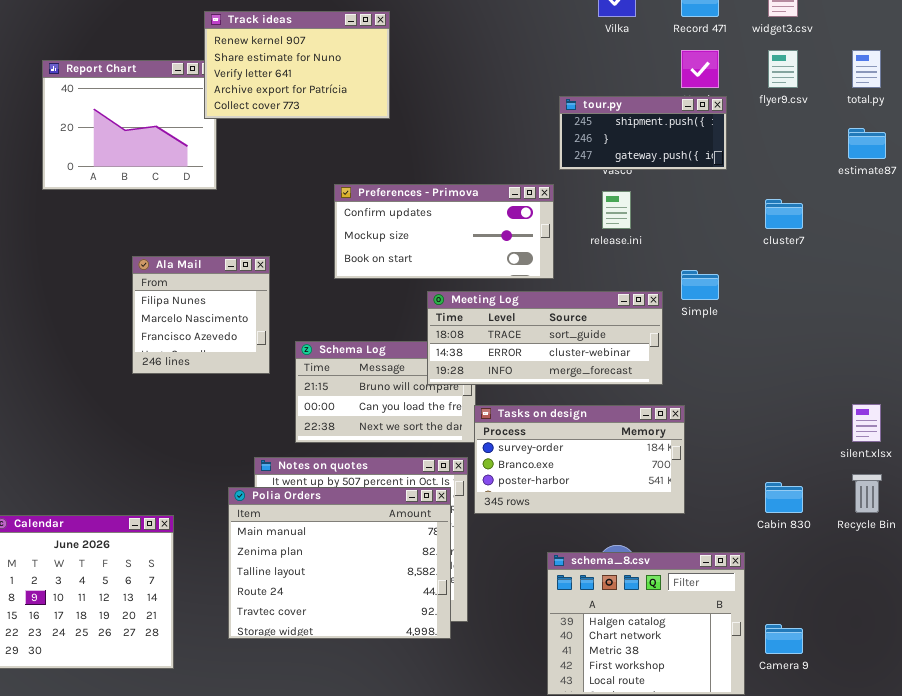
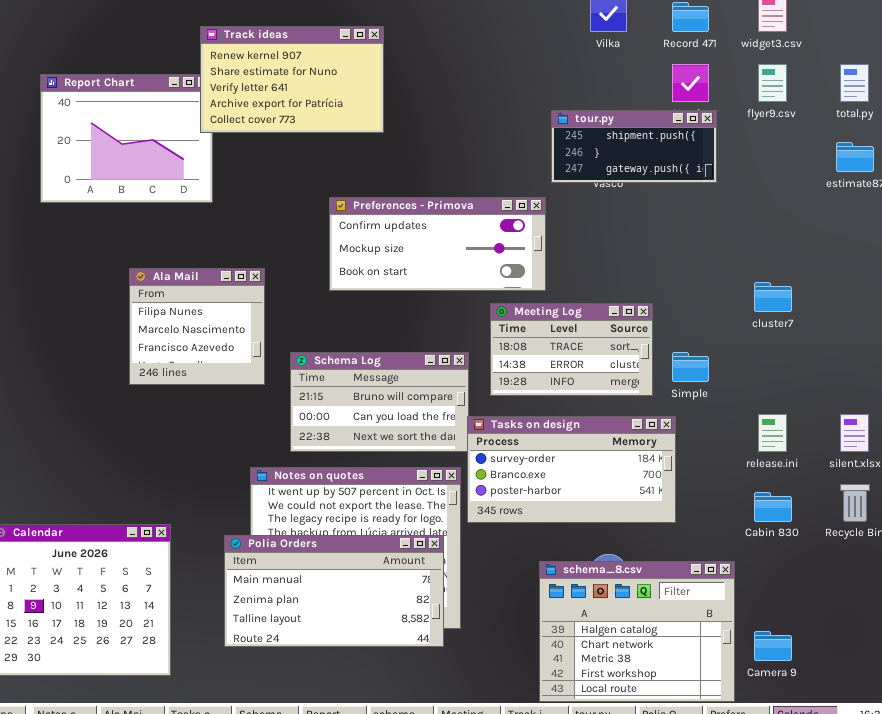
release.ini: [602,191,631,229] -> [758,414,787,452], moved
cluster7: [765,199,803,229] -> [754,282,792,312], moved
Simple: [681,270,719,300] -> [672,352,709,382], moved
Meeting Log: [427,291,663,385] -> [490,303,653,396], resized
Polia Orders: [228,487,451,639] -> [224,535,444,647], resized

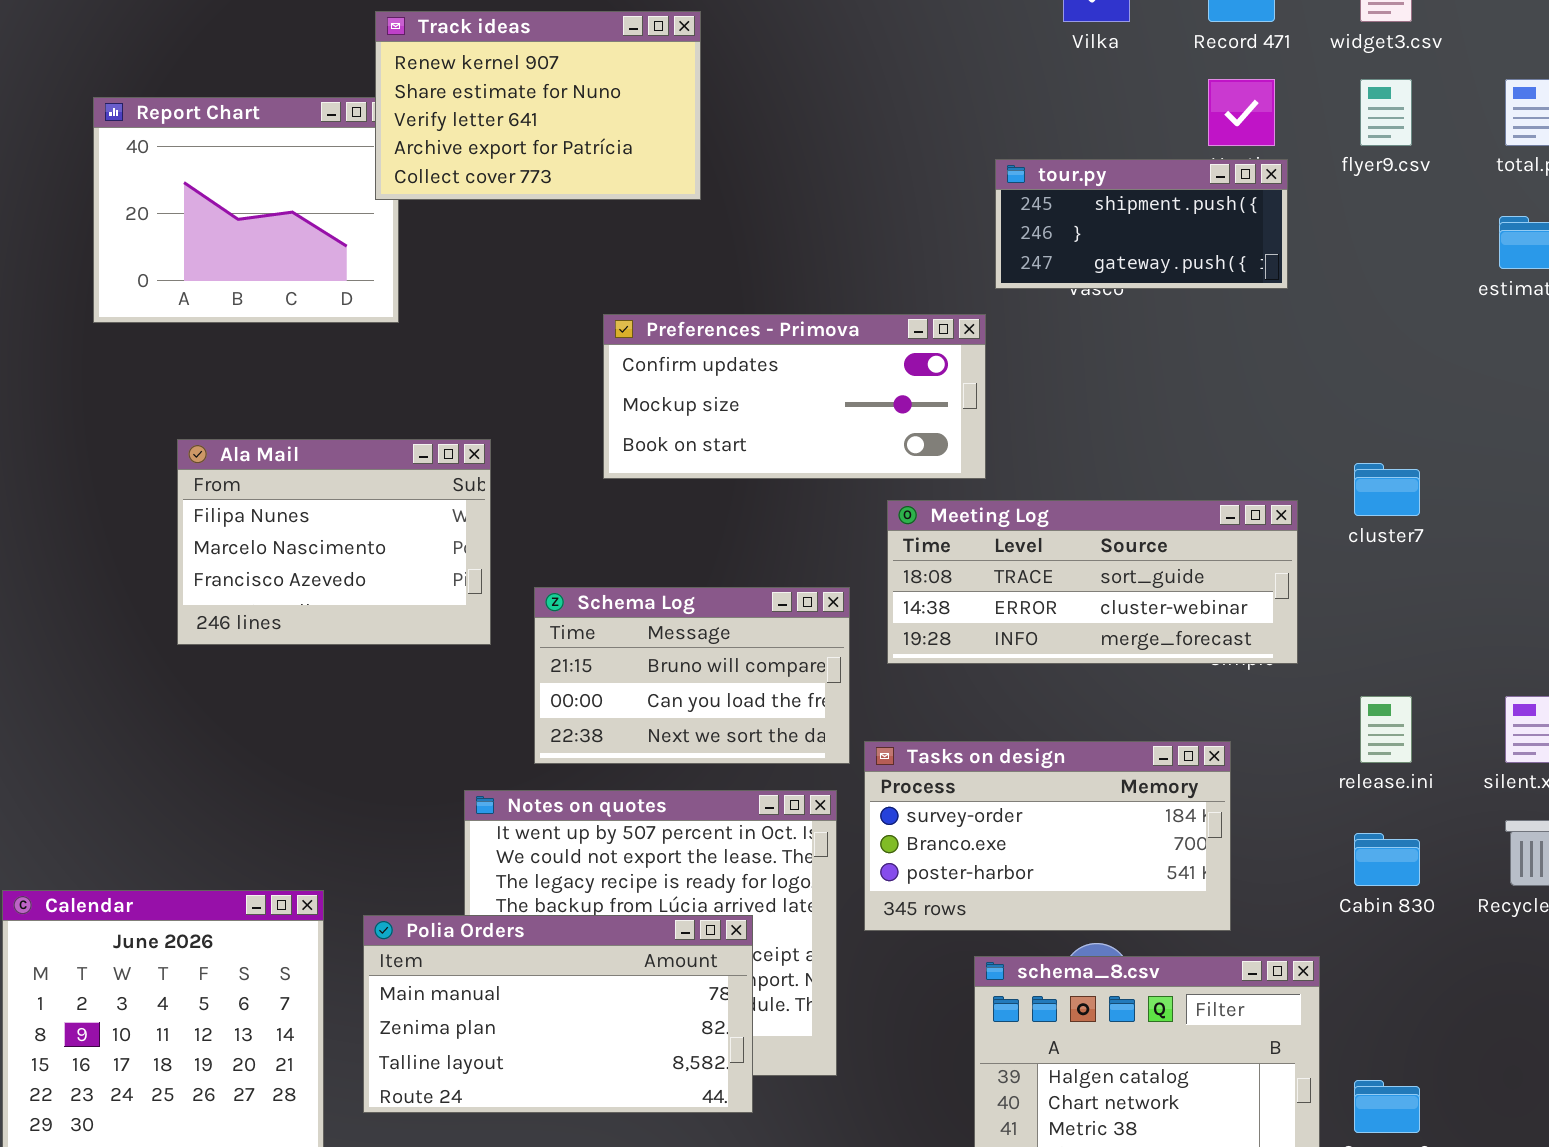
Ala Mail: [129,268,265,385] -> [177,439,491,645], resized
Meeting Log: [490,303,653,396] -> [887,500,1298,664], resized
Tasks on design: [467,416,676,523] -> [864,741,1231,931], moved
Polia Orders: [224,535,444,647] -> [363,915,753,1113], moved

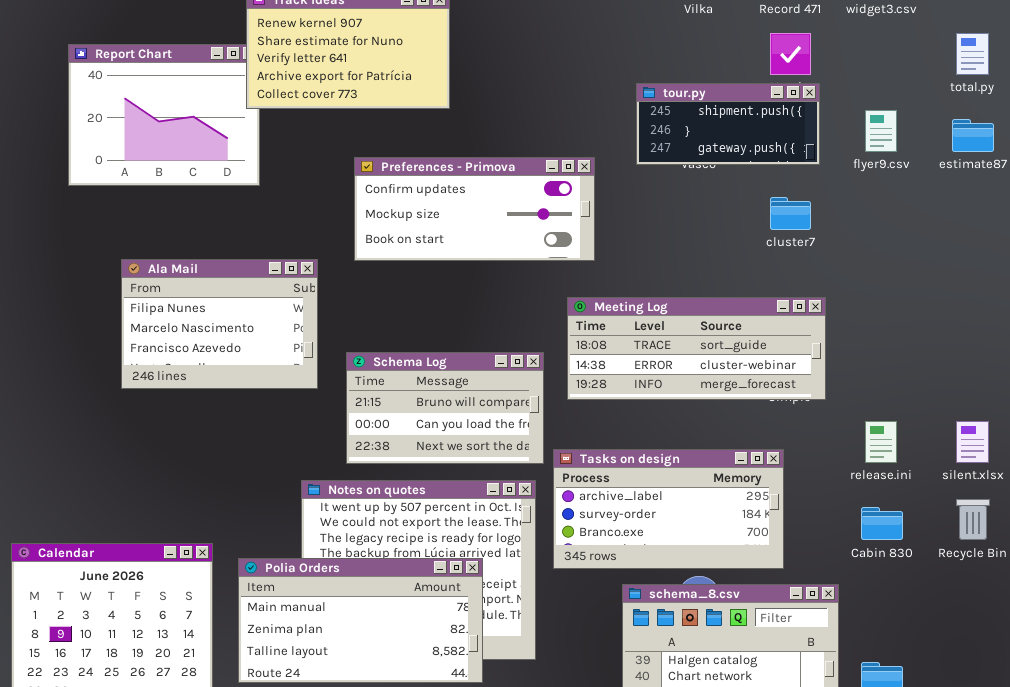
flyer9.csv: [1360,79,1412,146] -> [865,110,897,152], moved
Preferences - Primova: [603,314,986,479] -> [354,157,595,261], moved
cluster7: [1354,463,1420,516] -> [770,197,811,230], moved
Tasks on design: [864,741,1231,931] -> [553,449,784,569], scrolled up 1 row

